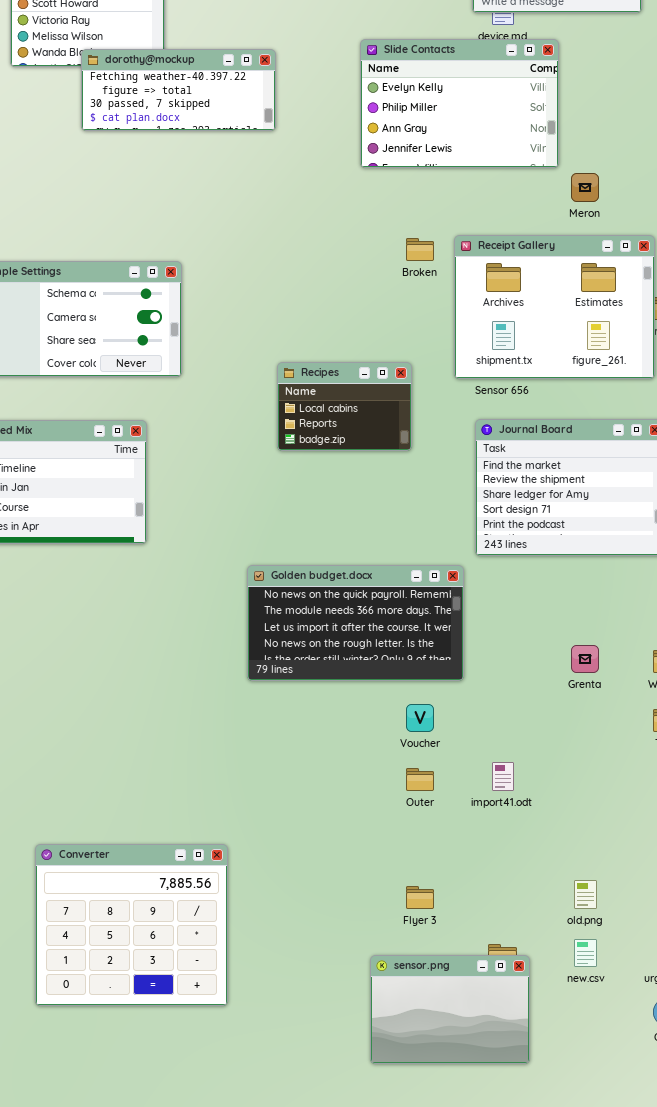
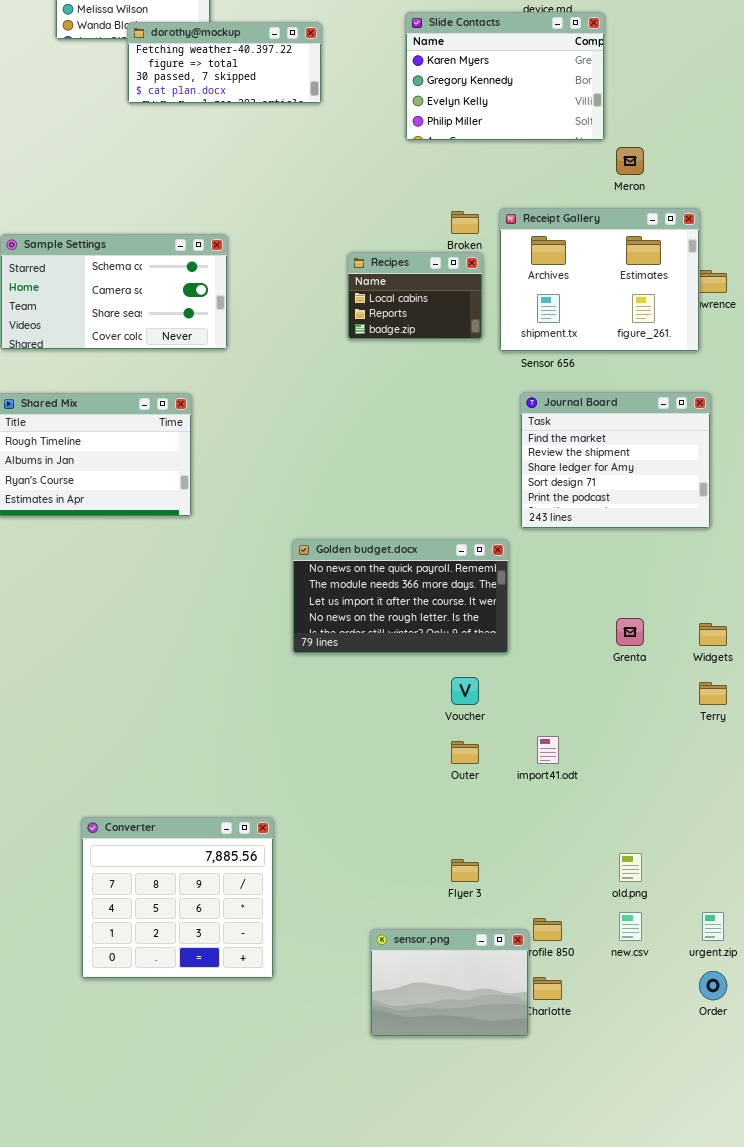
Slide Contacts: [360,39,559,168] -> [405,12,605,141], scrolled up 2 rows
Recipes: [277,362,412,451] -> [347,252,483,340], moved
sensor.png: [370,955,530,1064] -> [370,929,529,1037], moved

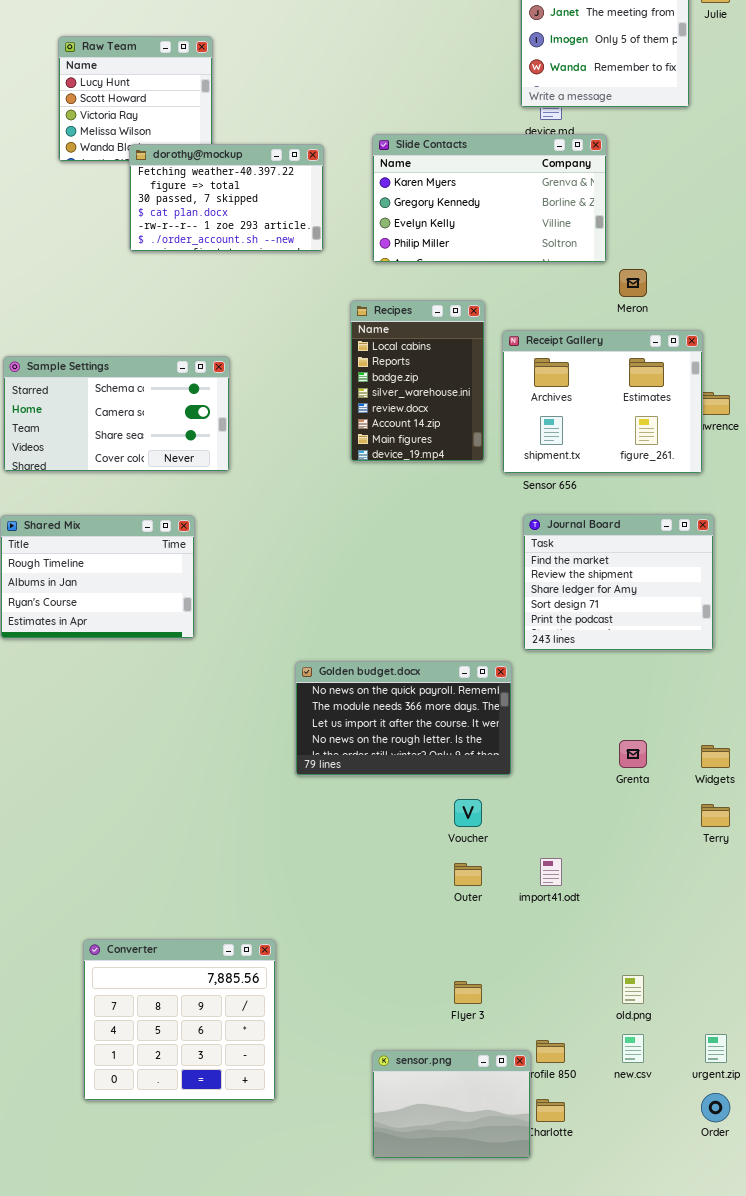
Slide Contacts: [405,12,605,141] -> [372,134,607,263], resized
dorothy@mockup: [127,22,322,104] -> [129,144,324,252], resized
Recipes: [347,252,483,340] -> [350,300,485,462], resized

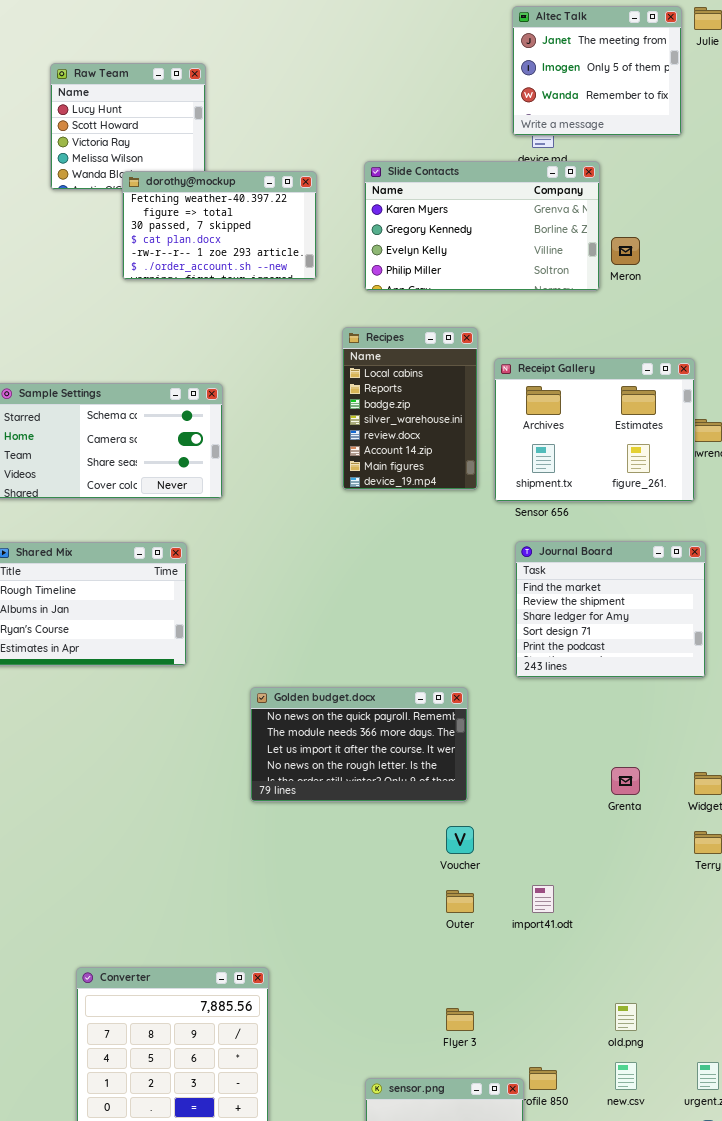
Meron: [619,269,647,297] -> [611,237,640,265], moved
Golden budget.docx: [295,661,512,776] -> [250,687,468,802], moved

